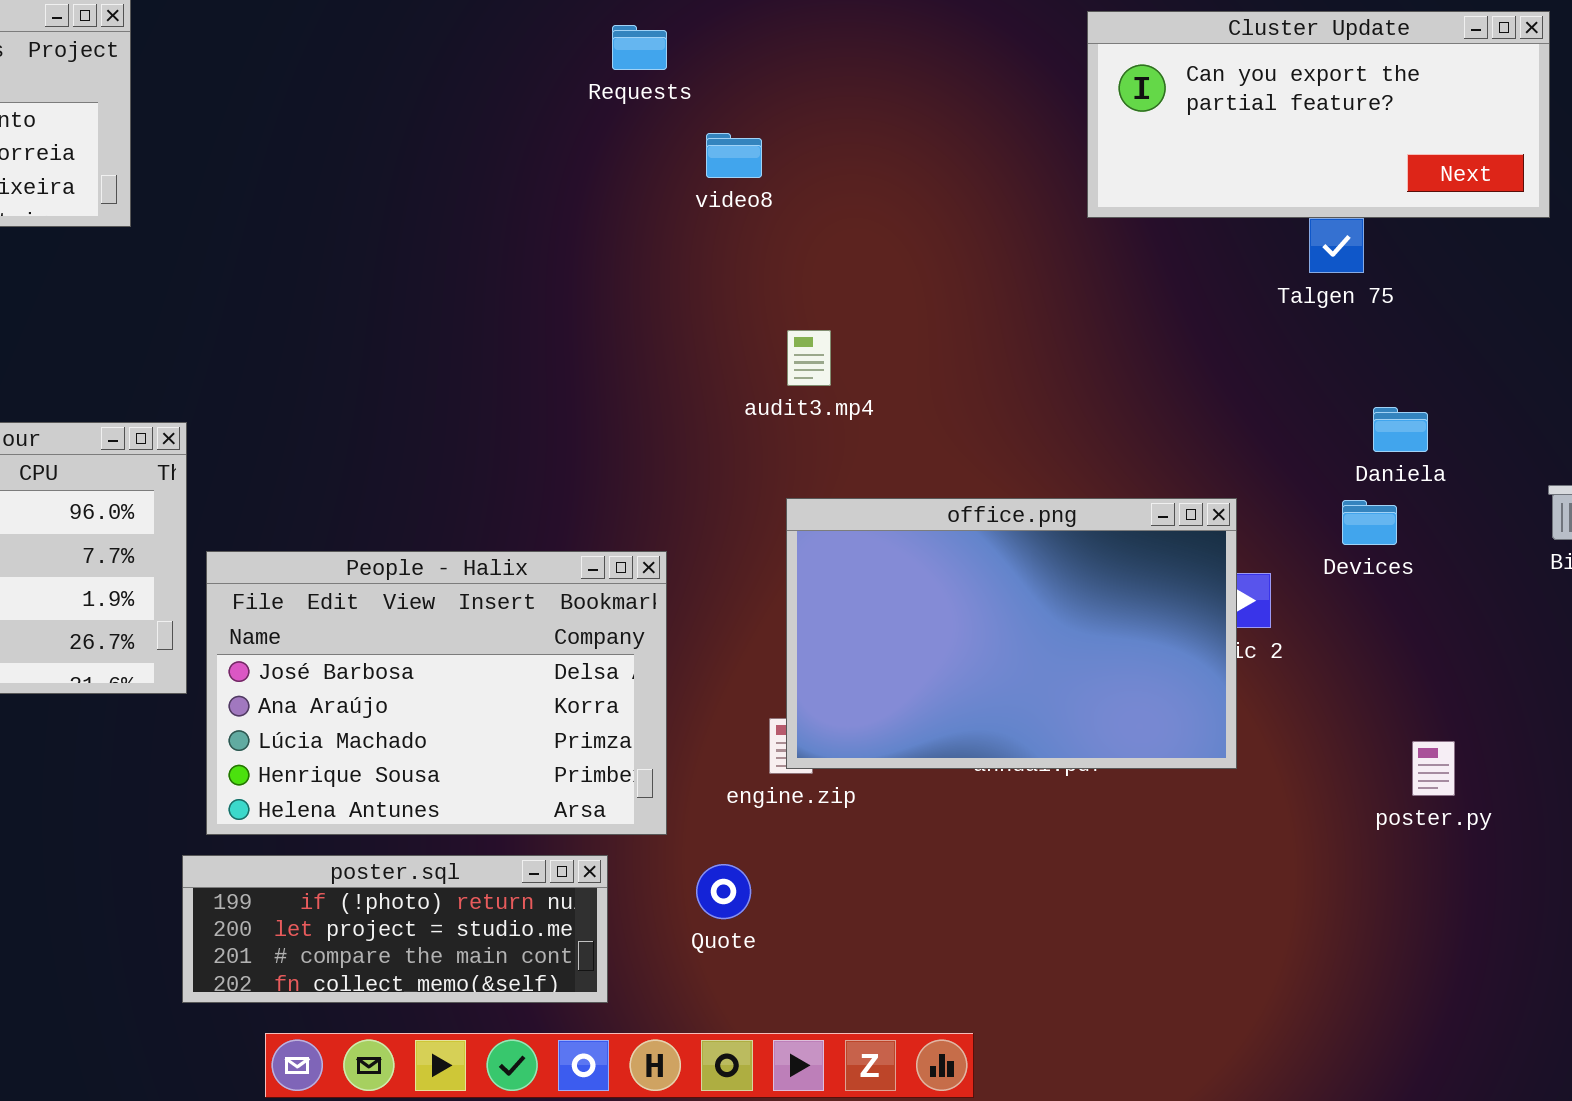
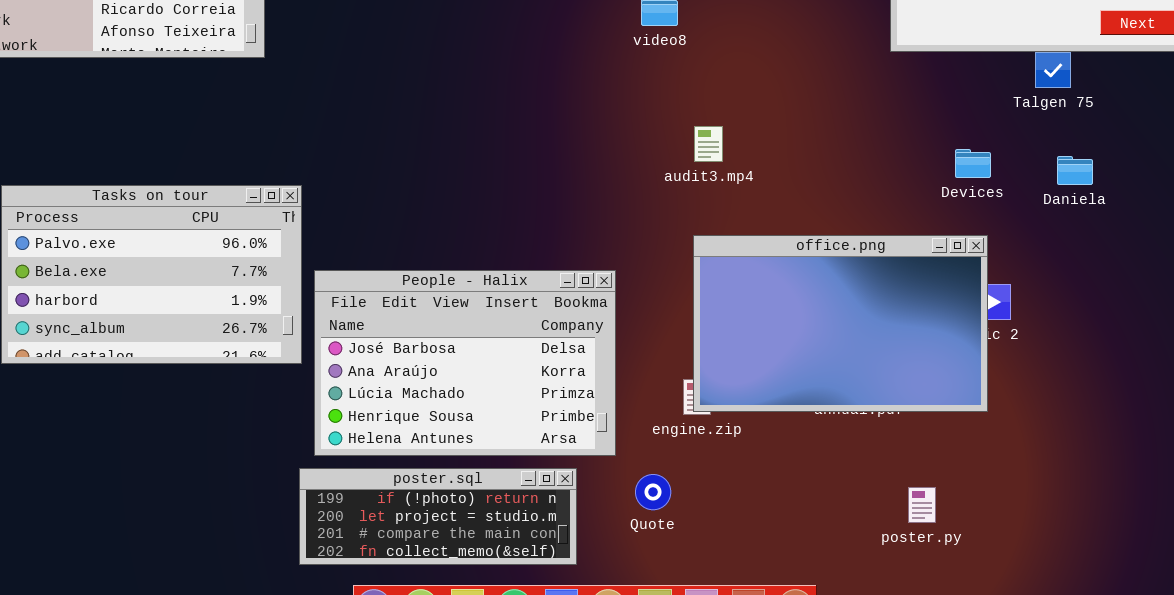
Daniela: [1373,407,1428,452] -> [1057,156,1093,185], moved
Devices: [1342,500,1397,545] -> [955,149,991,178], moved
poster.py: [1412,741,1455,796] -> [908,487,936,523], moved

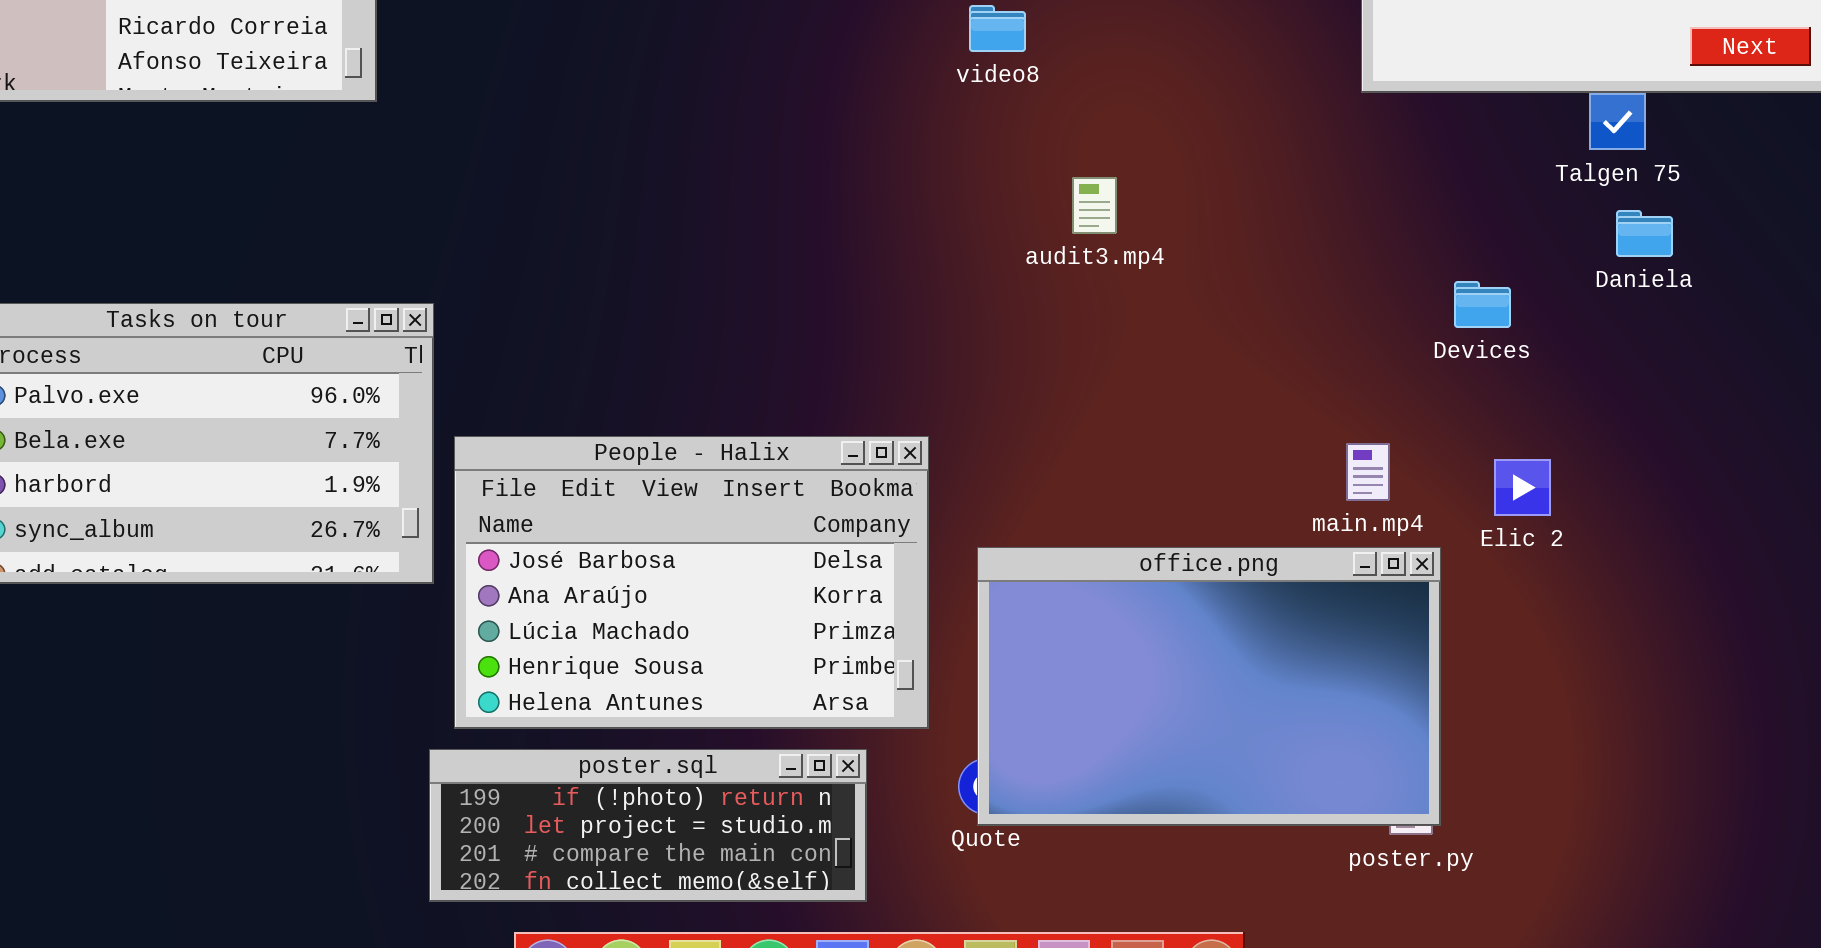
audit3.mp4: [694,126,723,162] -> [1072,177,1117,234], moved
Devices: [955,149,991,178] -> [1454,281,1511,328], moved
Daniela: [1057,156,1093,185] -> [1616,210,1673,257], moved
office.png: [693,235,988,412] -> [977,547,1441,826], moved

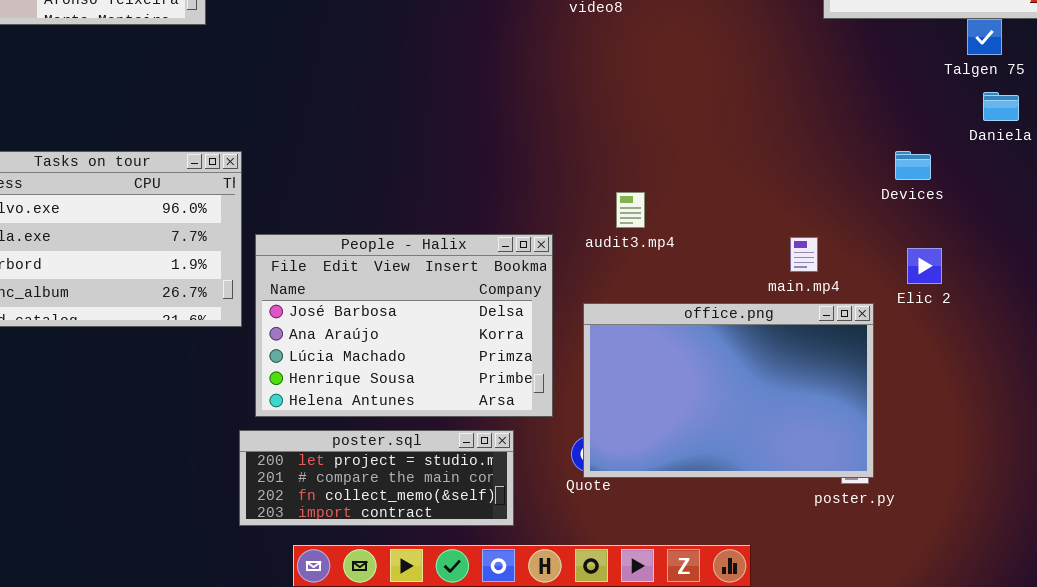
audit3.mp4: [1072,177,1117,234] -> [616,192,645,228], moved
Devices: [1454,281,1511,328] -> [895,151,931,180], moved
main.mp4: [1346,443,1390,501] -> [790,237,818,272], moved
poster.sql: [429,749,867,902] -> [239,430,514,526], scrolled down 1 row

